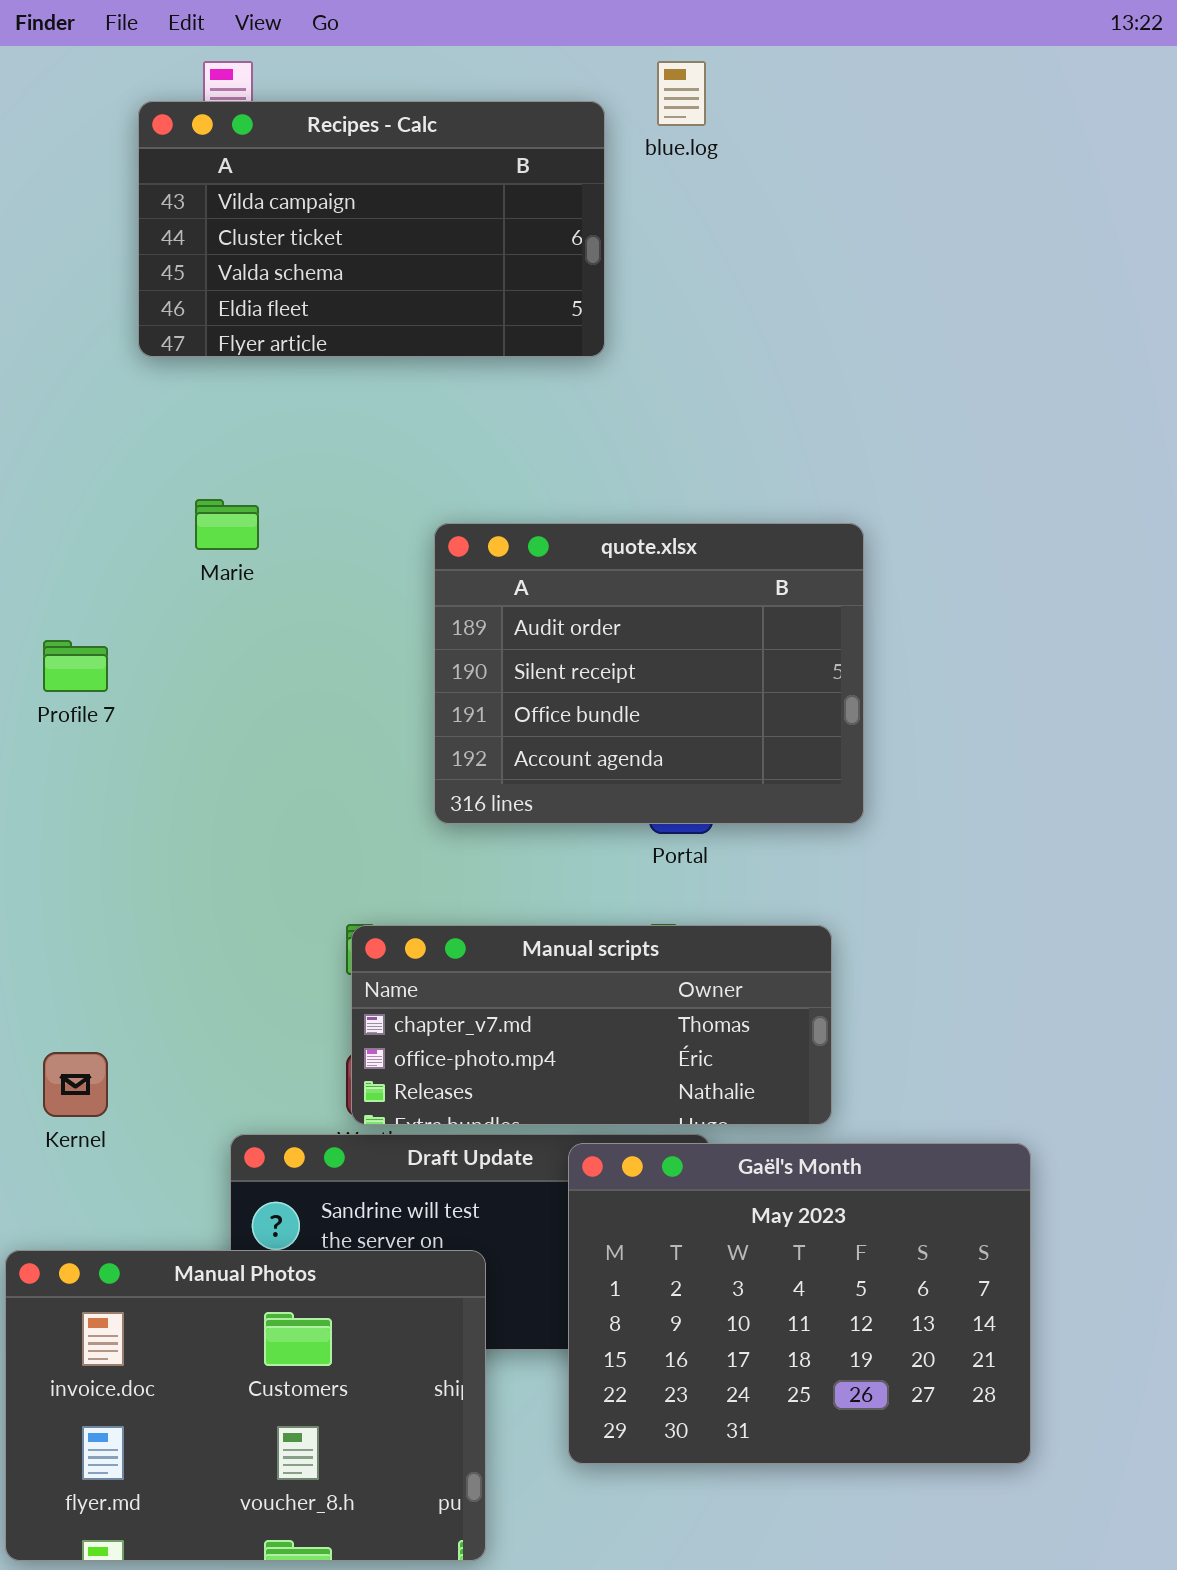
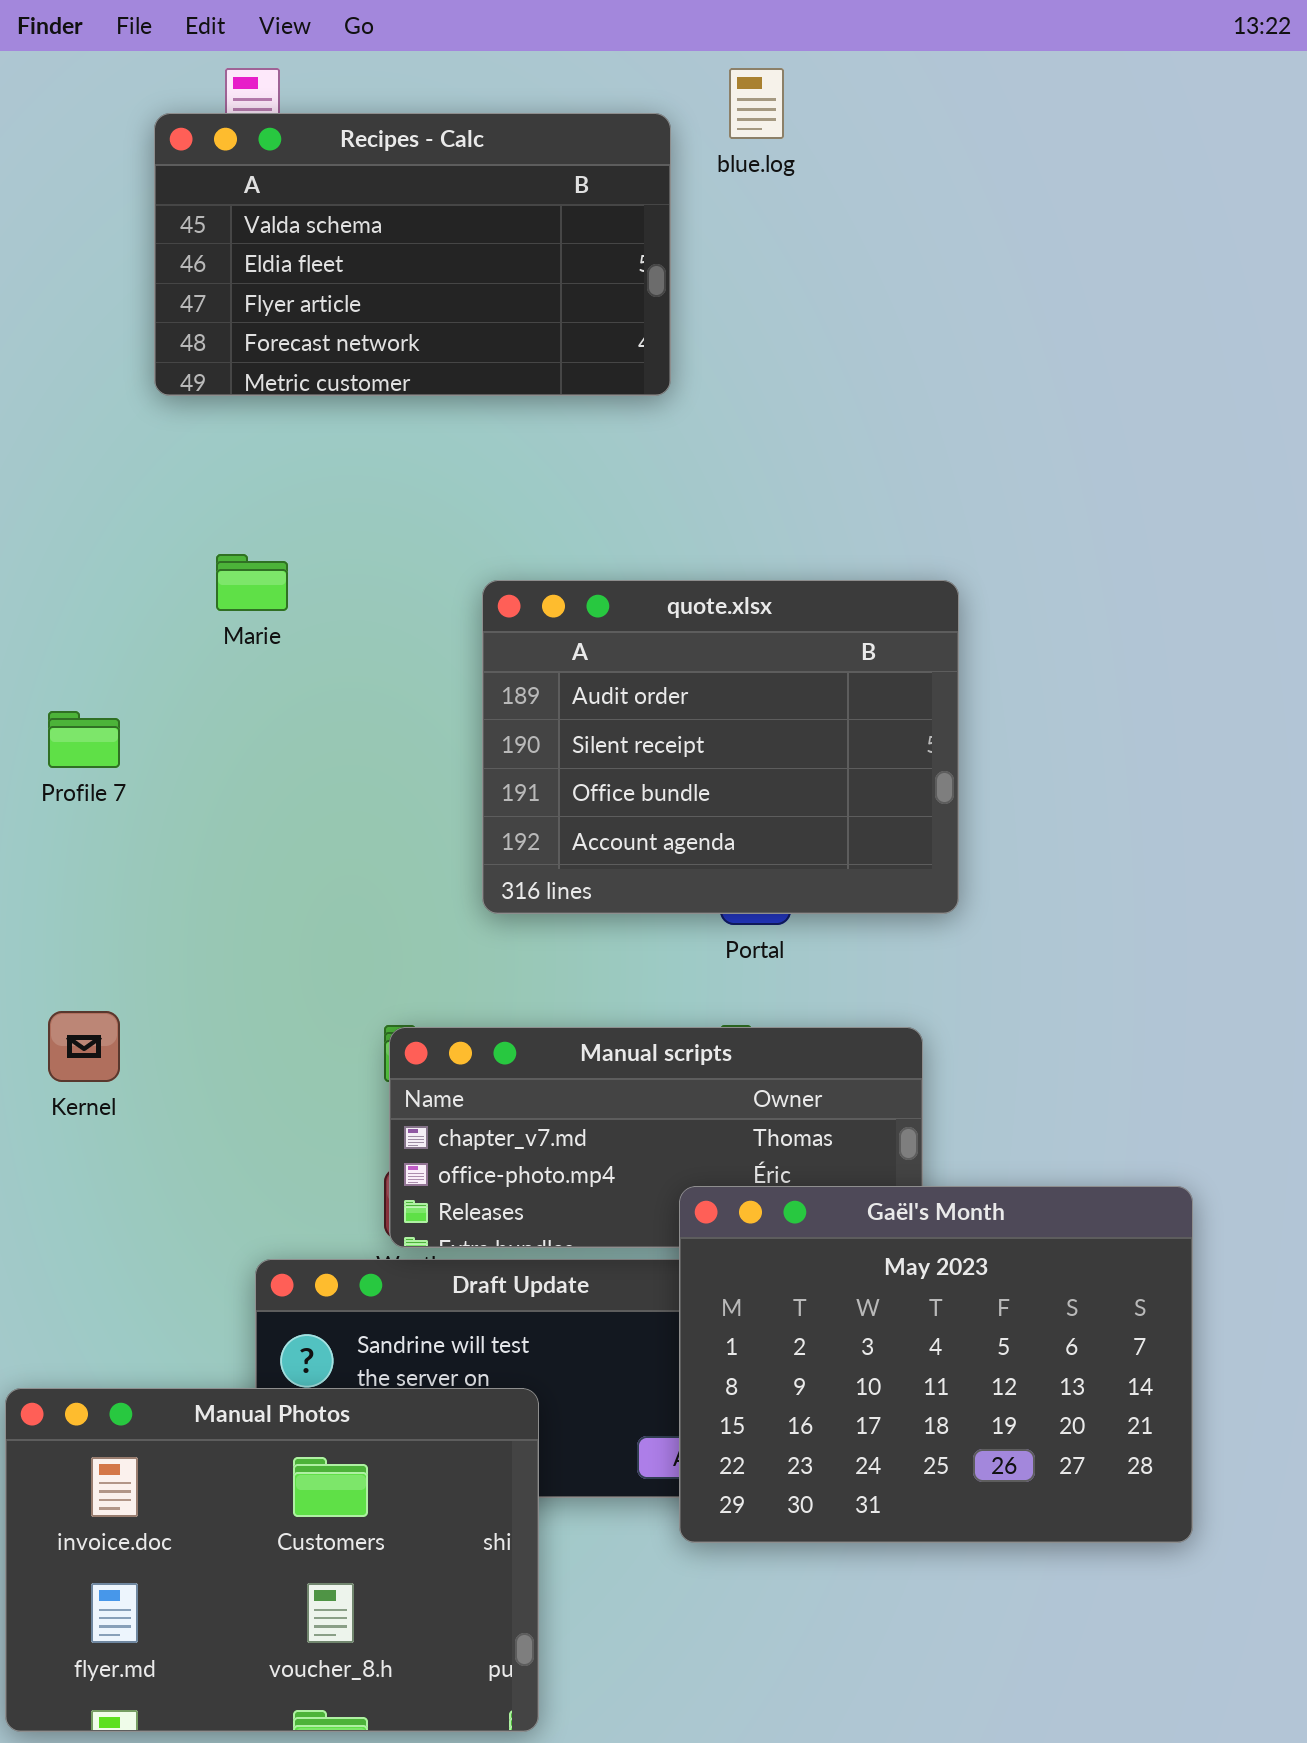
Recipes - Calc: [138,101,605,357] -> [154,113,671,396], scrolled down 2 rows
Kernel: [43,1052,108,1117] -> [48,1011,120,1082], moved
Gaël's Month: [568,1143,1031,1464] -> [679,1186,1193,1543], moved

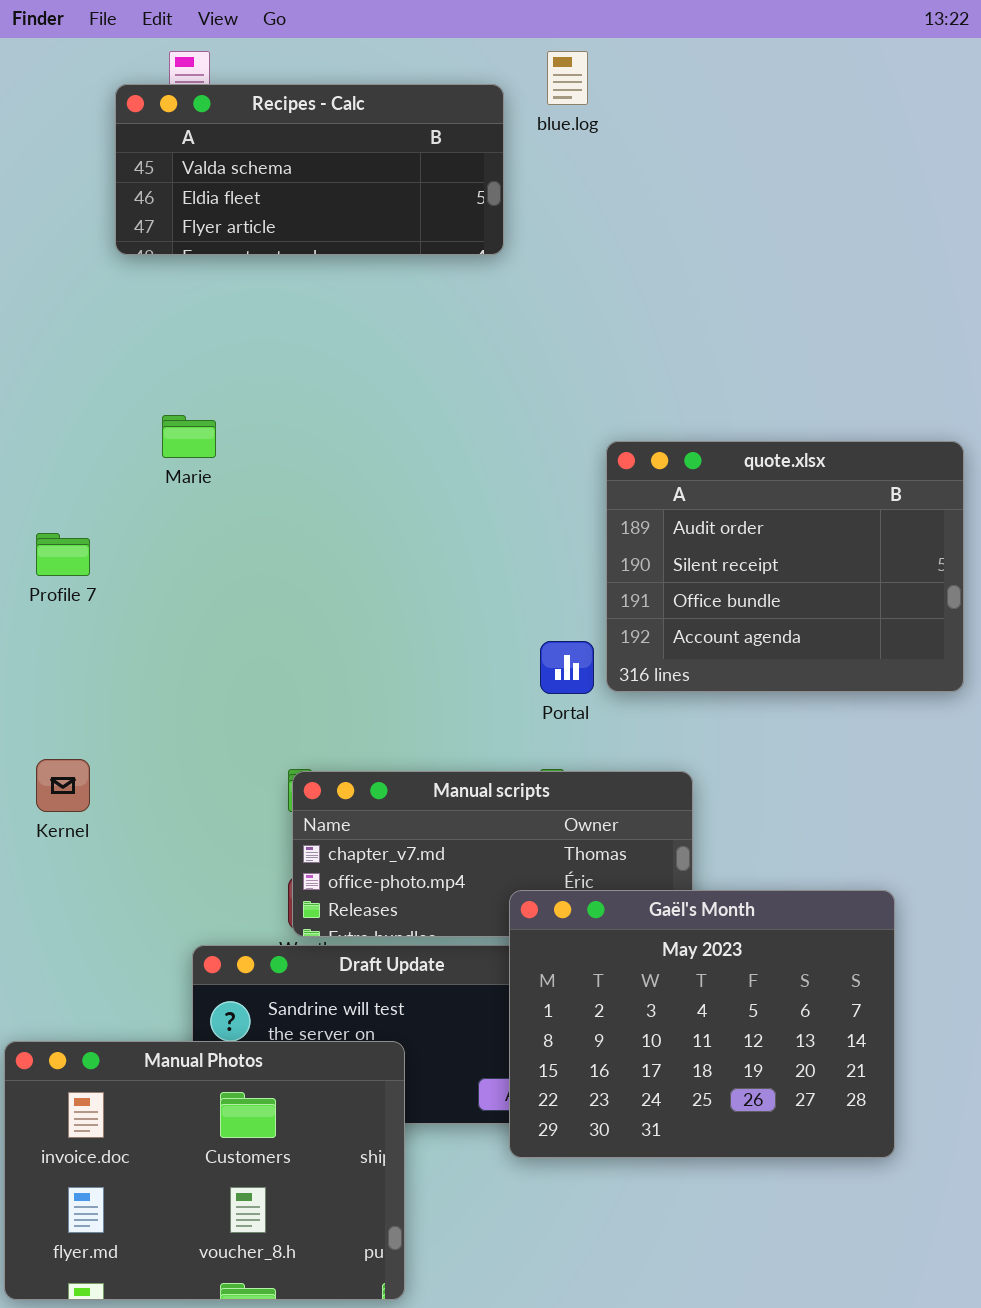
Recipes - Calc: [154,113,671,396] -> [115,84,504,255], resized
quote.xlsx: [482,580,959,914] -> [606,441,964,692], moved

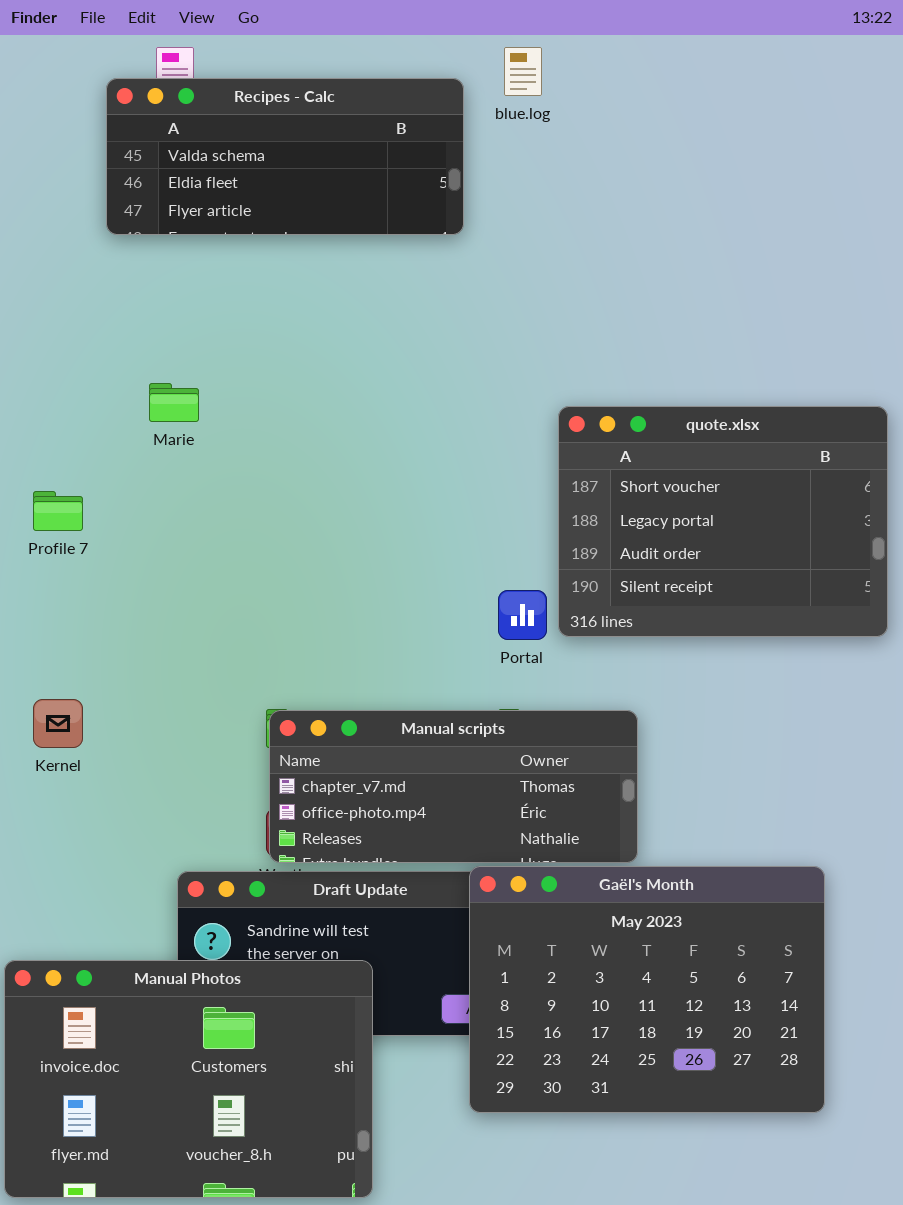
quote.xlsx: [606,441,964,692] -> [558,406,888,637], scrolled up 2 rows
Gaël's Month: [509,890,895,1158] -> [469,866,825,1113], moved

